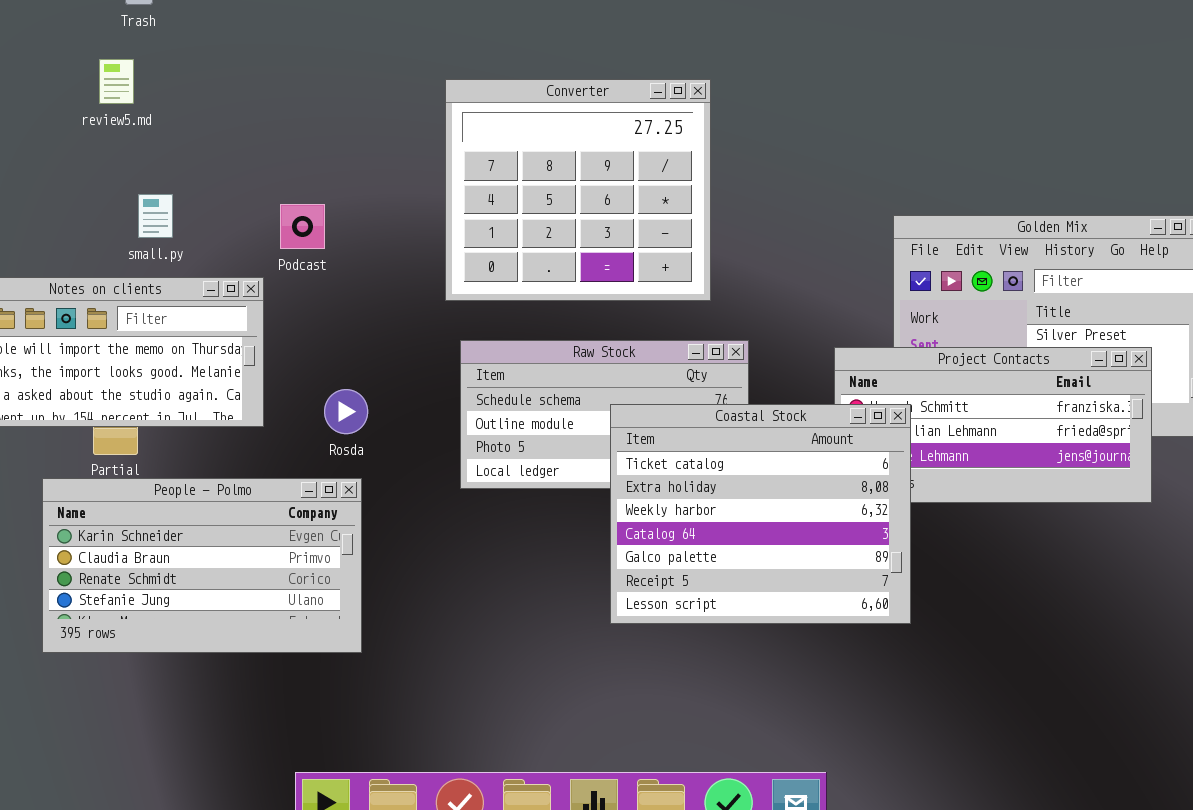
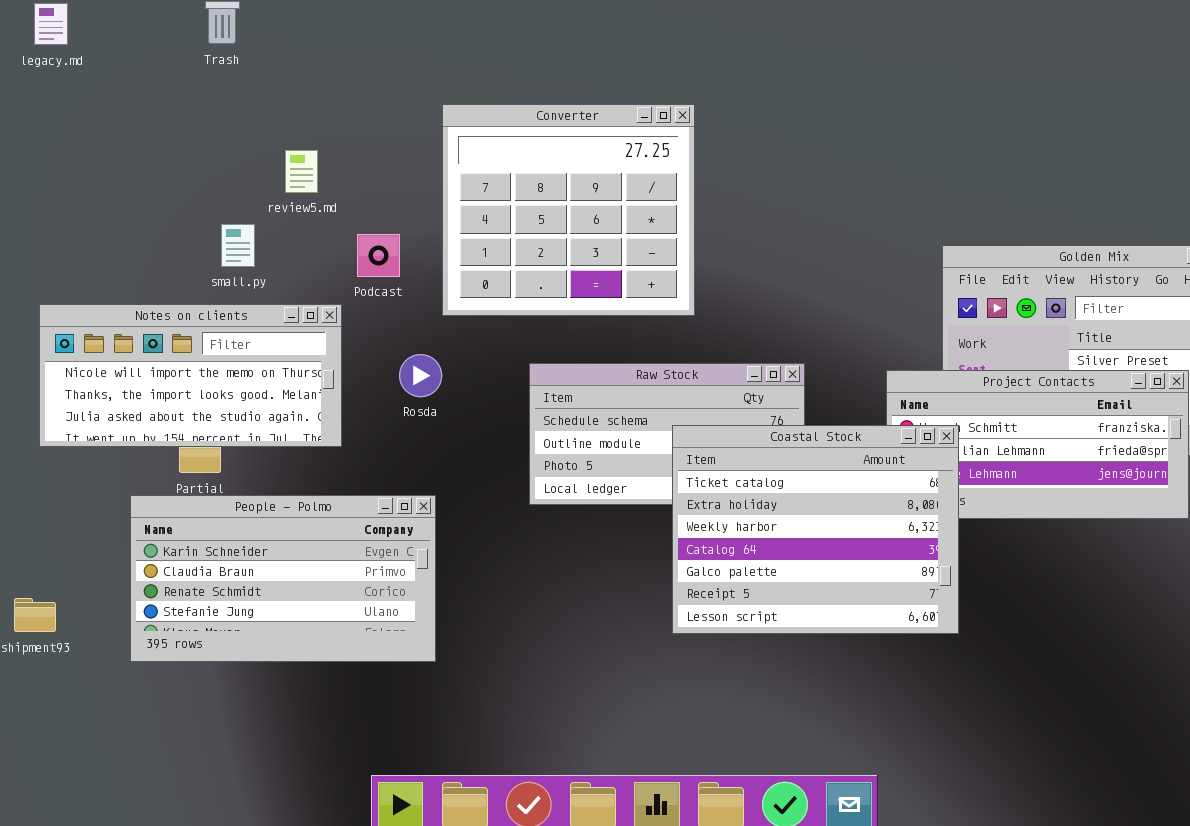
review5.md: [99,59,134,104] -> [285,150,318,193], moved
Converter: [445,79,711,301] -> [442,104,695,316], moved
Rosda: [324,389,368,434] -> [399,354,442,397], moved

